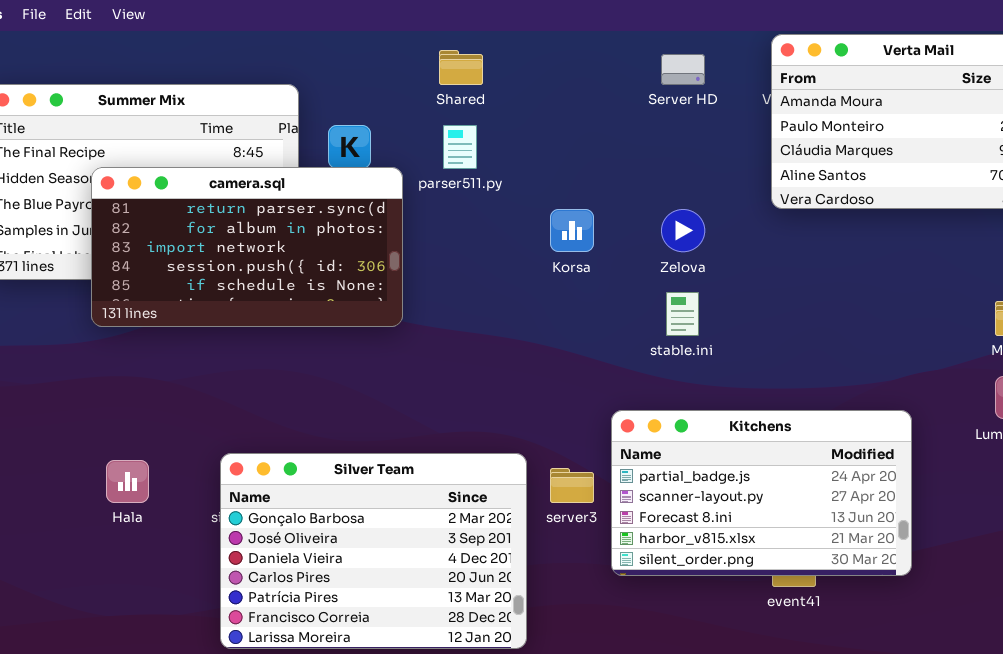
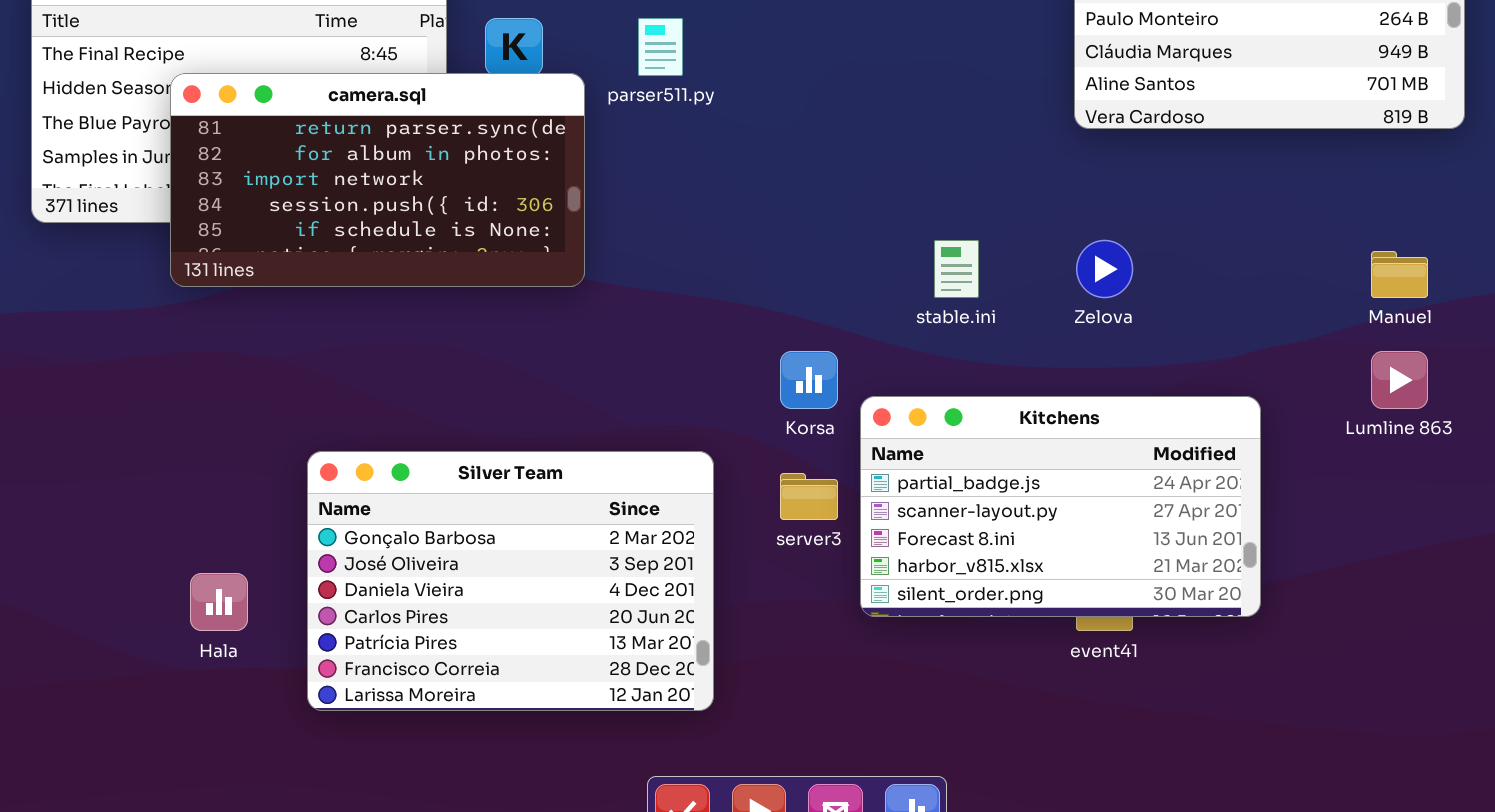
Korsa: [550,209,594,252] -> [780,351,838,409], moved
Zelova: [661,209,705,252] -> [1076,240,1133,298], moved
Silver Team: [220,453,527,649] -> [307,451,714,711], moved
Hala: [106,460,149,503] -> [190,573,248,631], moved

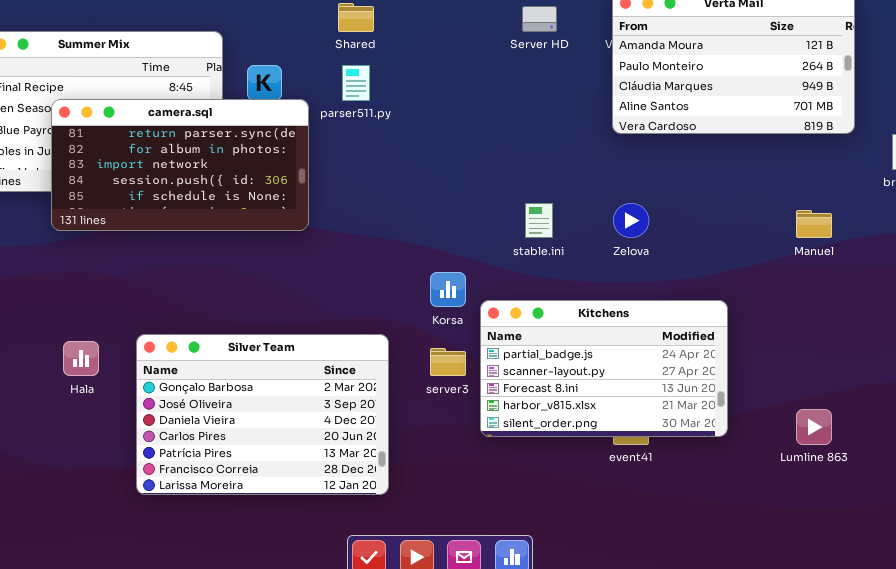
Lumline 863: [1371,351,1428,409] -> [796,409,832,445], moved
Hala: [190,573,248,631] -> [63,341,99,376], moved

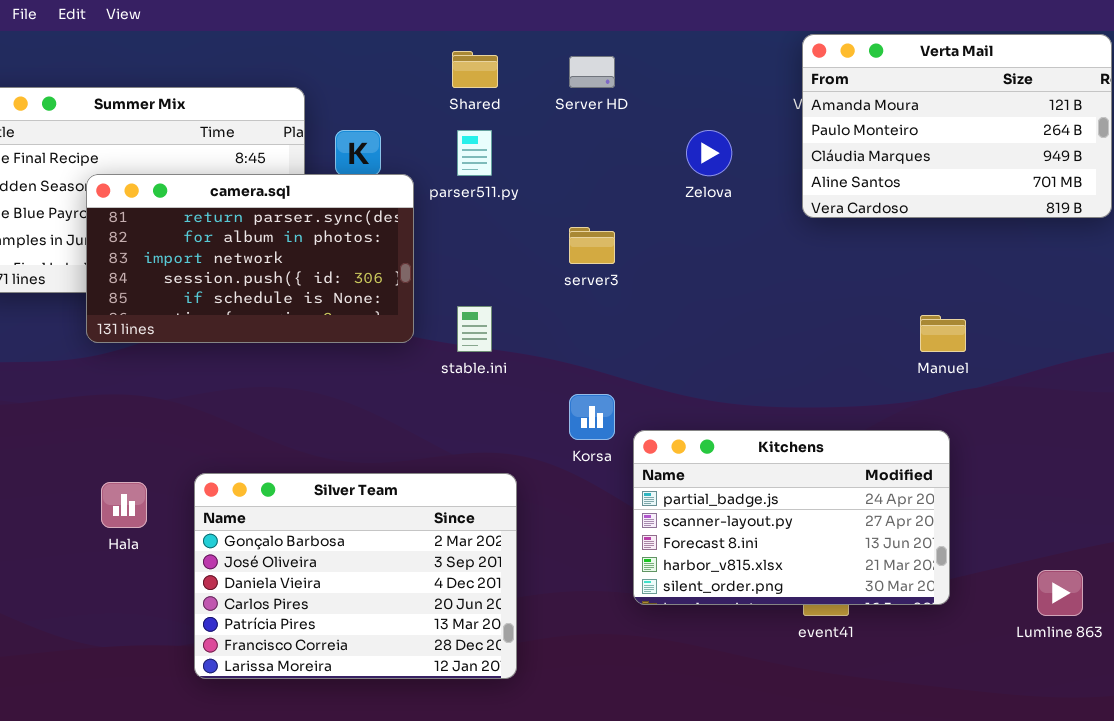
Server HD: [522,6,557,32] -> [569,56,615,88], moved
stable.ini: [525,203,553,238] -> [457,306,492,352], moved
Zelova: [613,203,649,238] -> [686,130,732,176], moved
Manuel: [796,210,832,238] -> [920,315,966,352], moved
server3: [430,348,466,376] -> [569,227,615,264], moved

